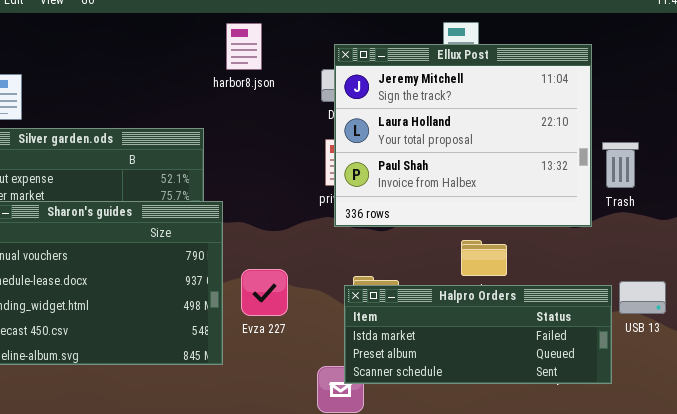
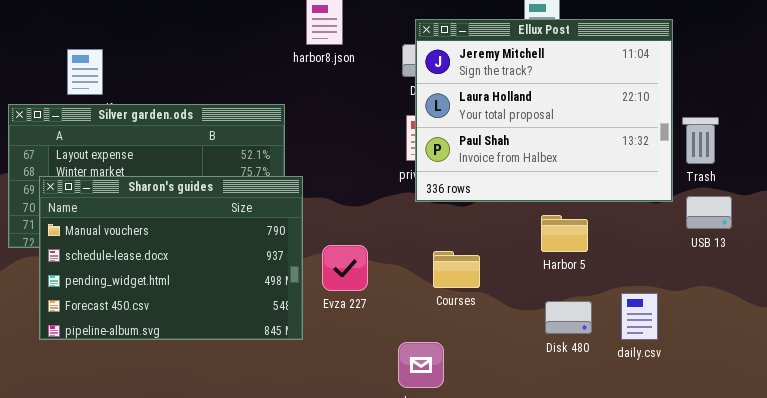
USB 13: [619,281,666,314] -> [686,196,732,229], moved
Halpro Orders: [344,285,612,384] -> none, closed

